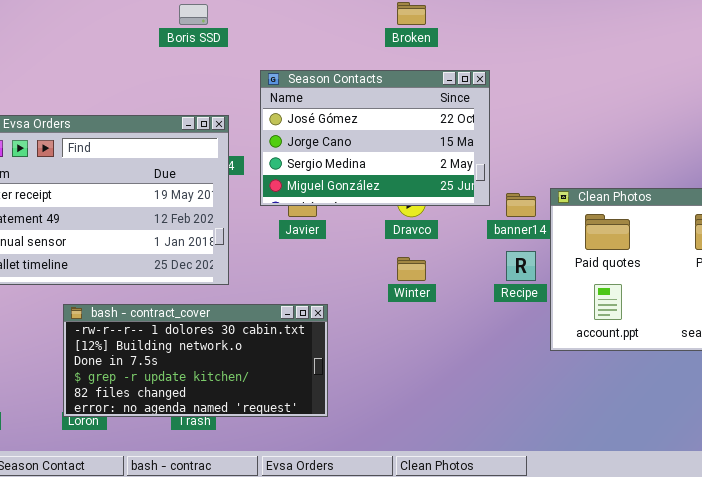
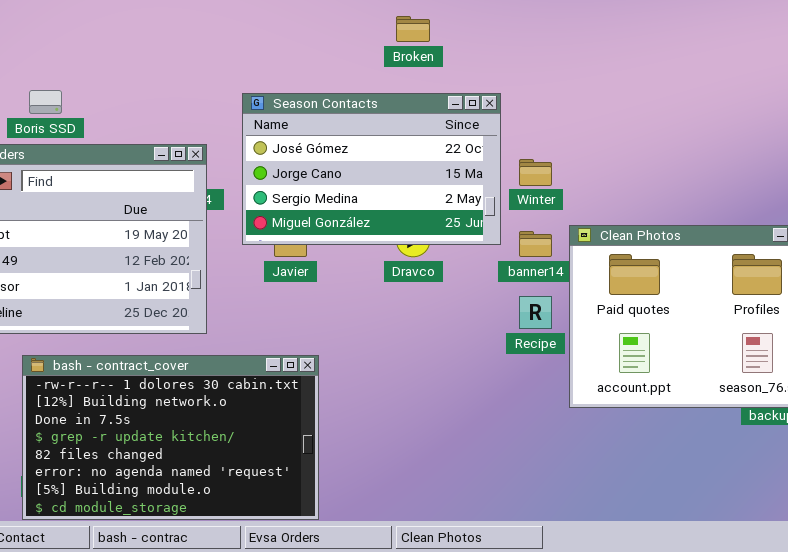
Boris SSD: [179,4,208,25] -> [29,90,62,114], moved
Winter: [397,257,426,281] -> [519,159,552,186], moved
bash - contract_cover: [63,304,328,417] -> [22,355,319,520], resized

